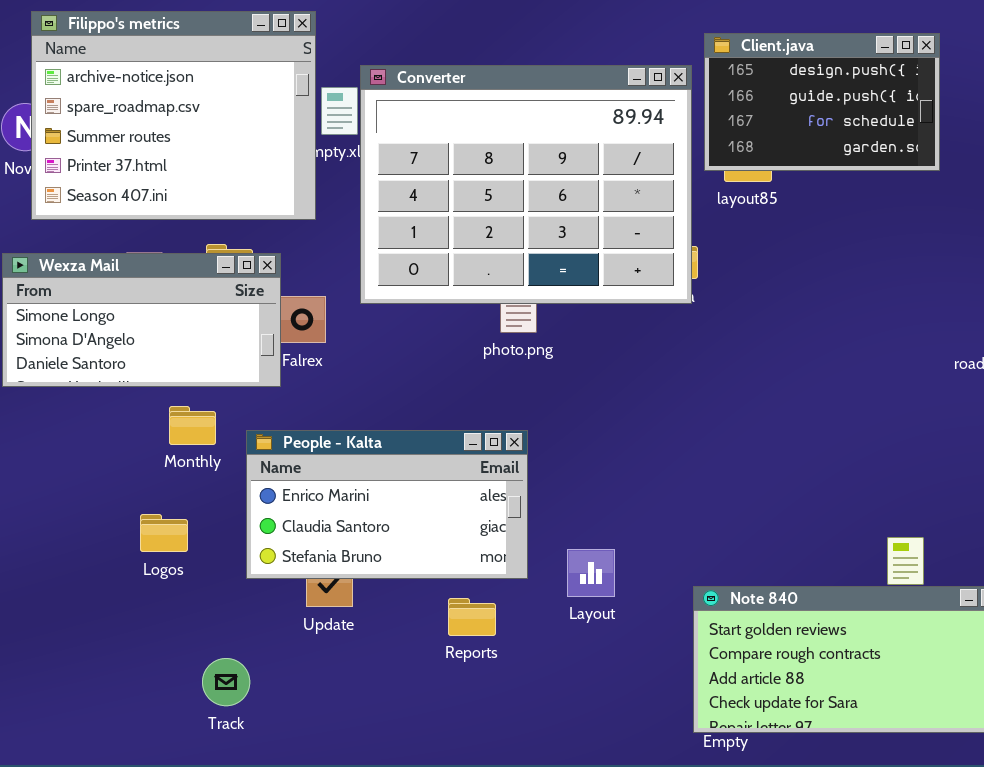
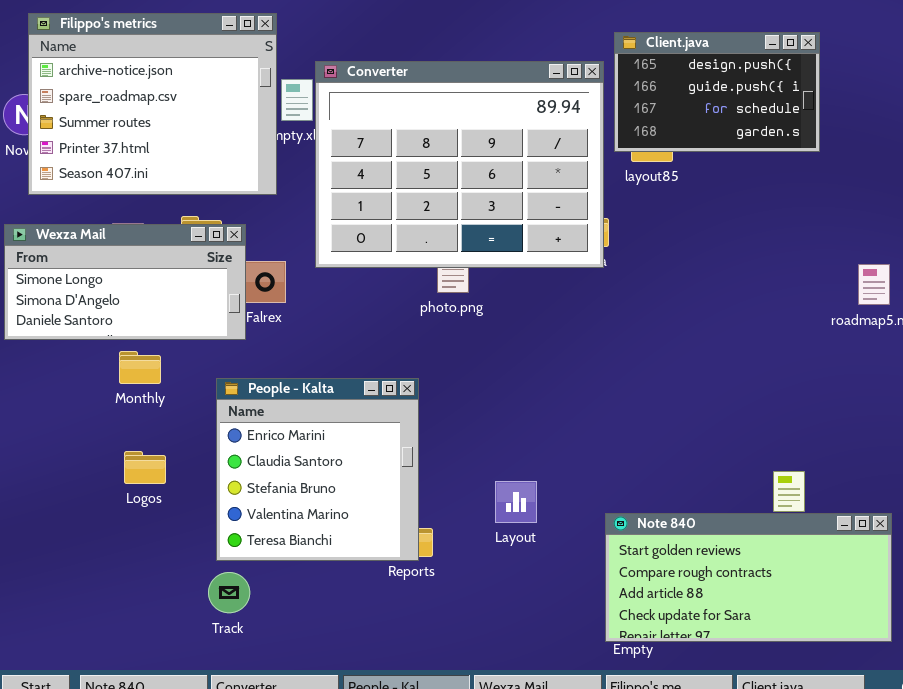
Monthly: [169,406,216,445] -> [119,351,161,384], moved
People - Kalta: [246,430,528,579] -> [216,378,419,561], resized
Track: [202,658,250,706] -> [208,572,250,613], moved

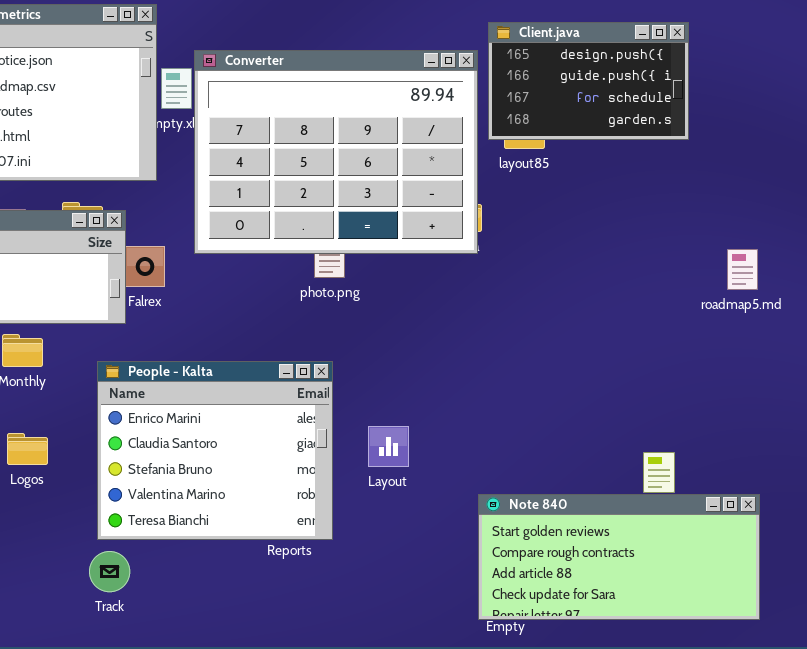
People - Kalta: [216,378,419,561] -> [97,361,333,540], resized
Layout: [495,481,537,523] -> [368,426,409,467], moved

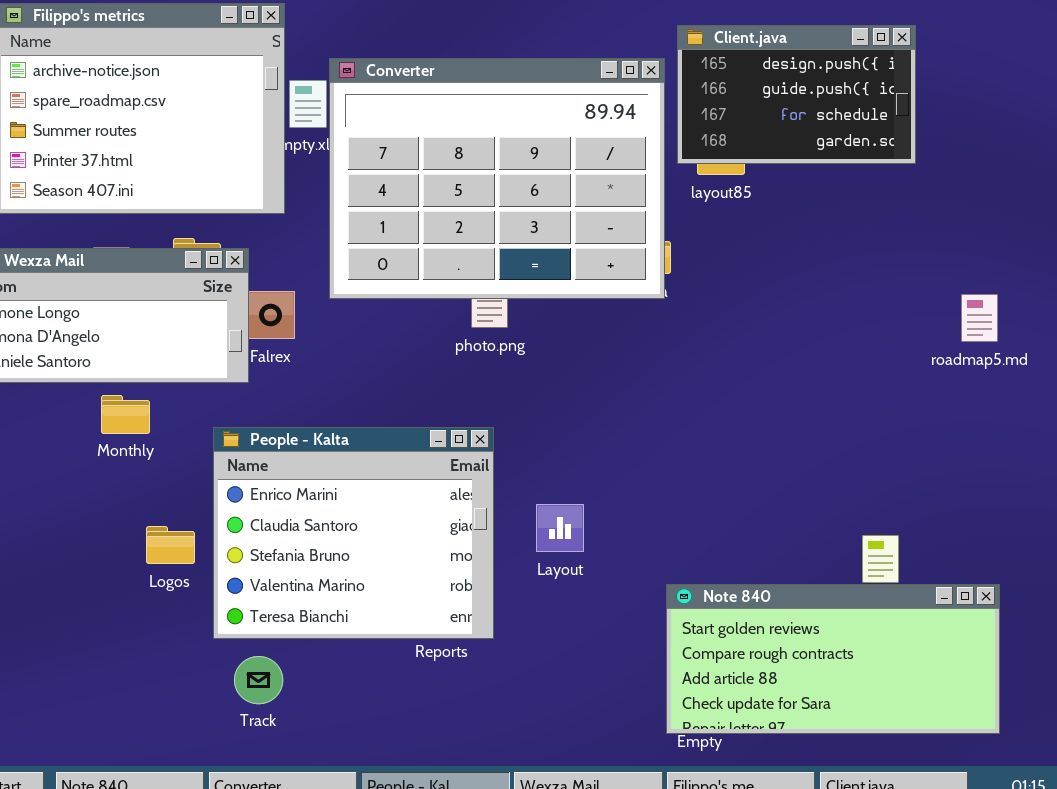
Logos: [7,433,48,465] -> [146,526,195,564], moved
Track: [89,551,130,592] -> [234,656,283,704], moved

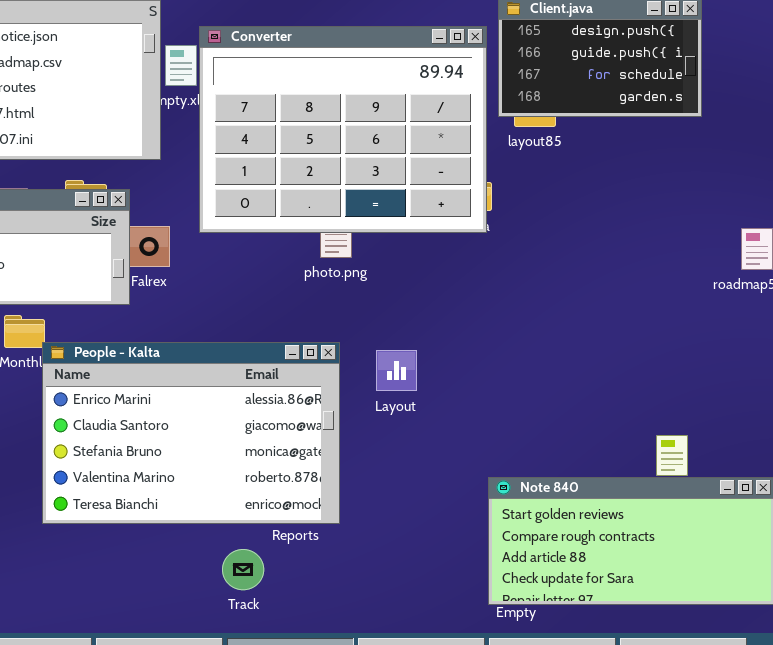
People - Kalta: [213,427,494,639] -> [42,342,340,524], resized
Layout: [536,504,584,552] -> [376,350,417,391], moved
Track: [234,656,283,704] -> [222,549,264,590], moved

